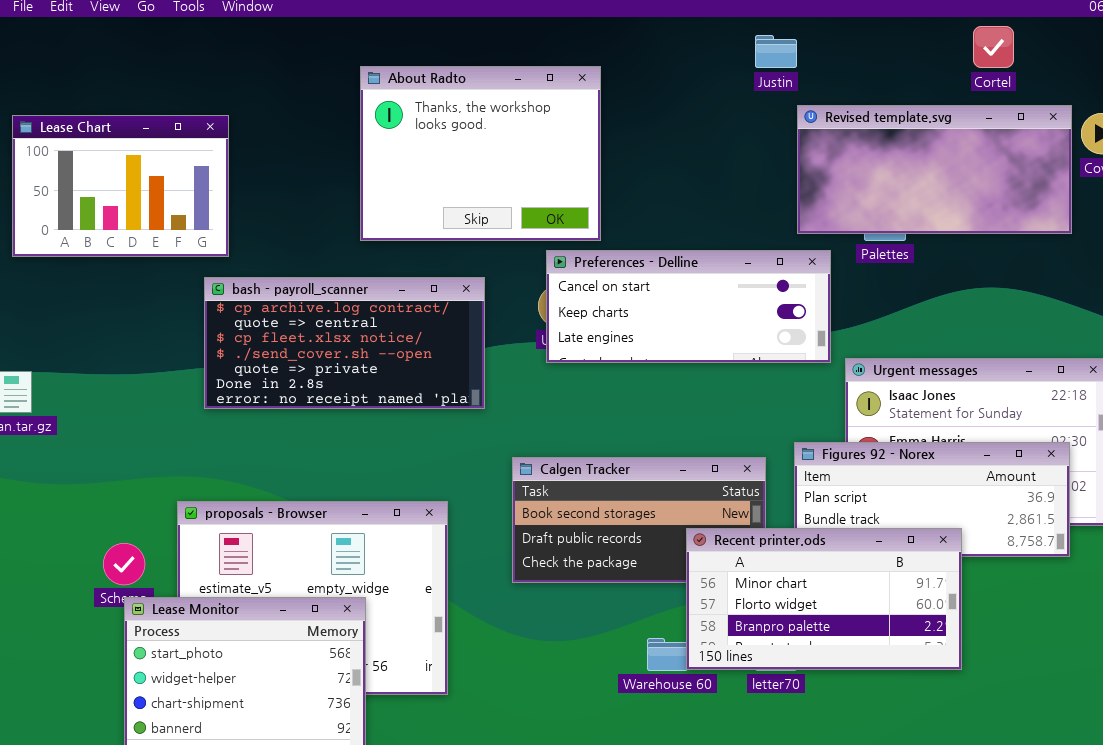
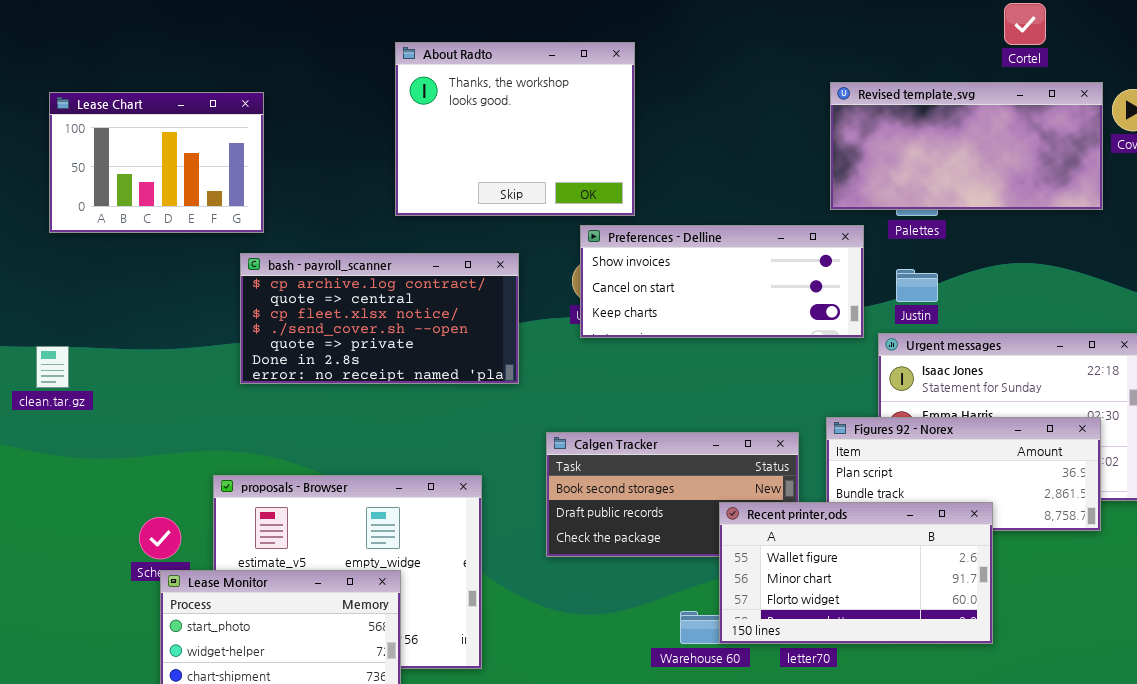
Justin: [755,35,797,68] -> [896,269,938,302], moved
Preferences - Delline: [546,250,831,363] -> [580,225,864,338], scrolled up 1 row
Recent printer.ods: [686,528,962,670] -> [719,502,993,644], scrolled up 1 row

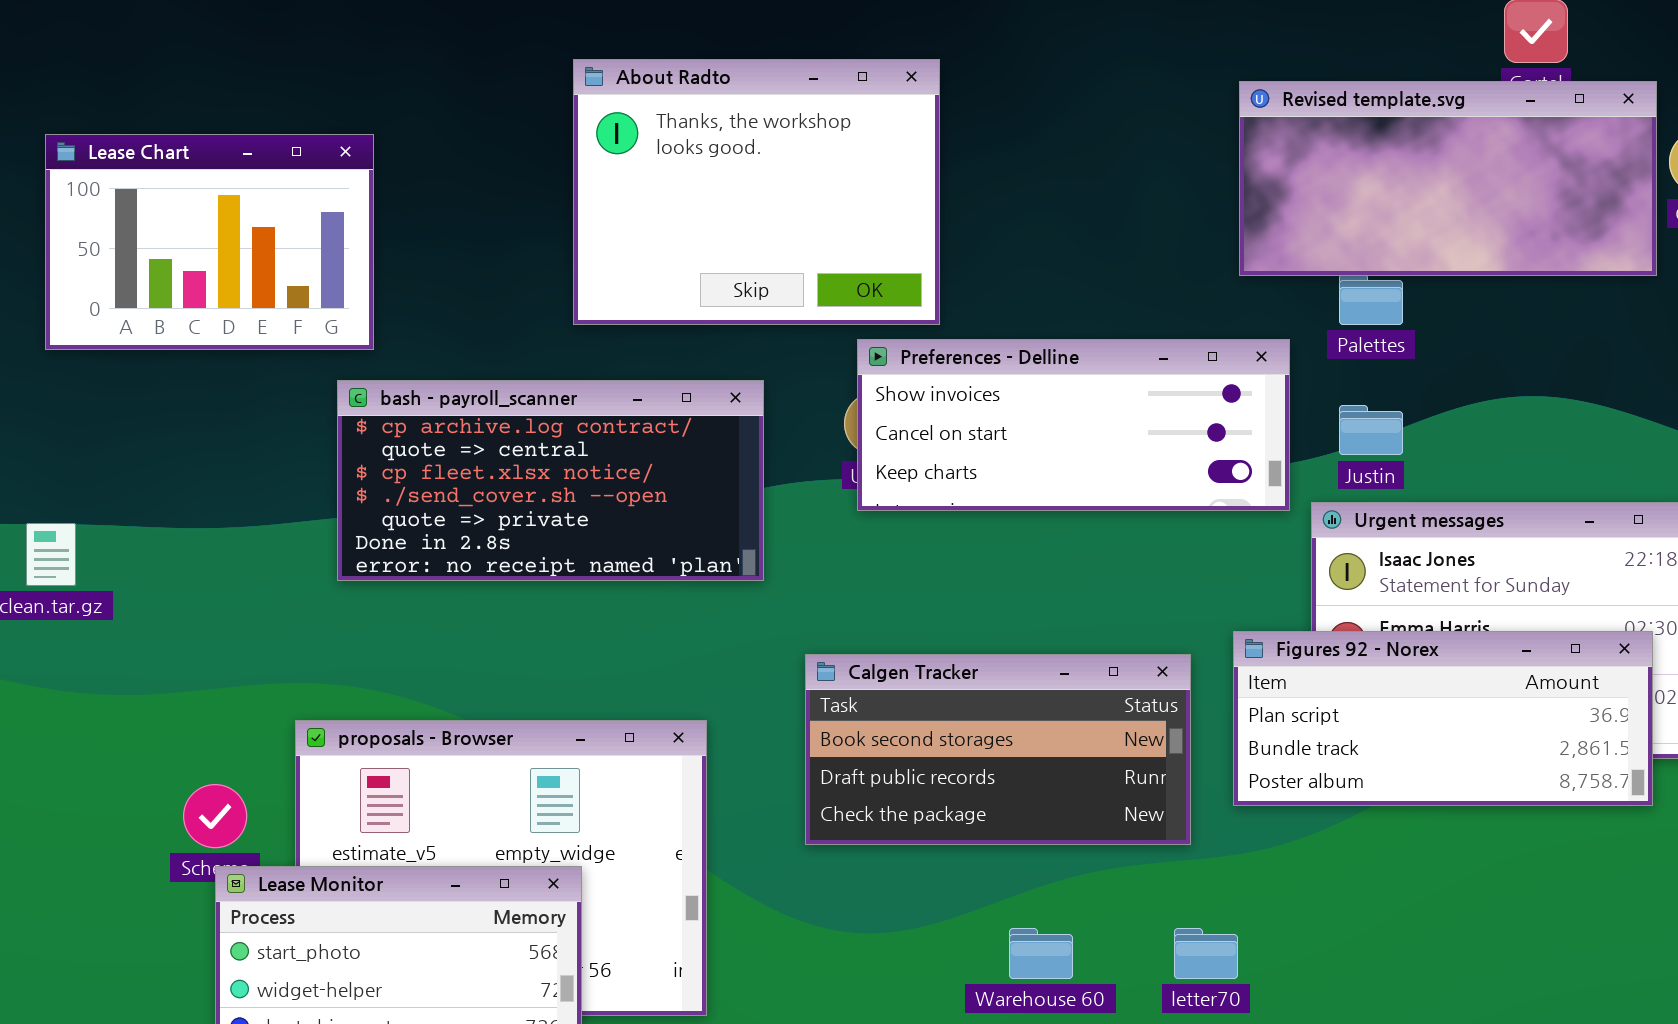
Revised template.svg: [830,82,1103,210] -> [1239,81,1657,276], moved
Recent printer.ods: [719,502,993,644] -> none, closed

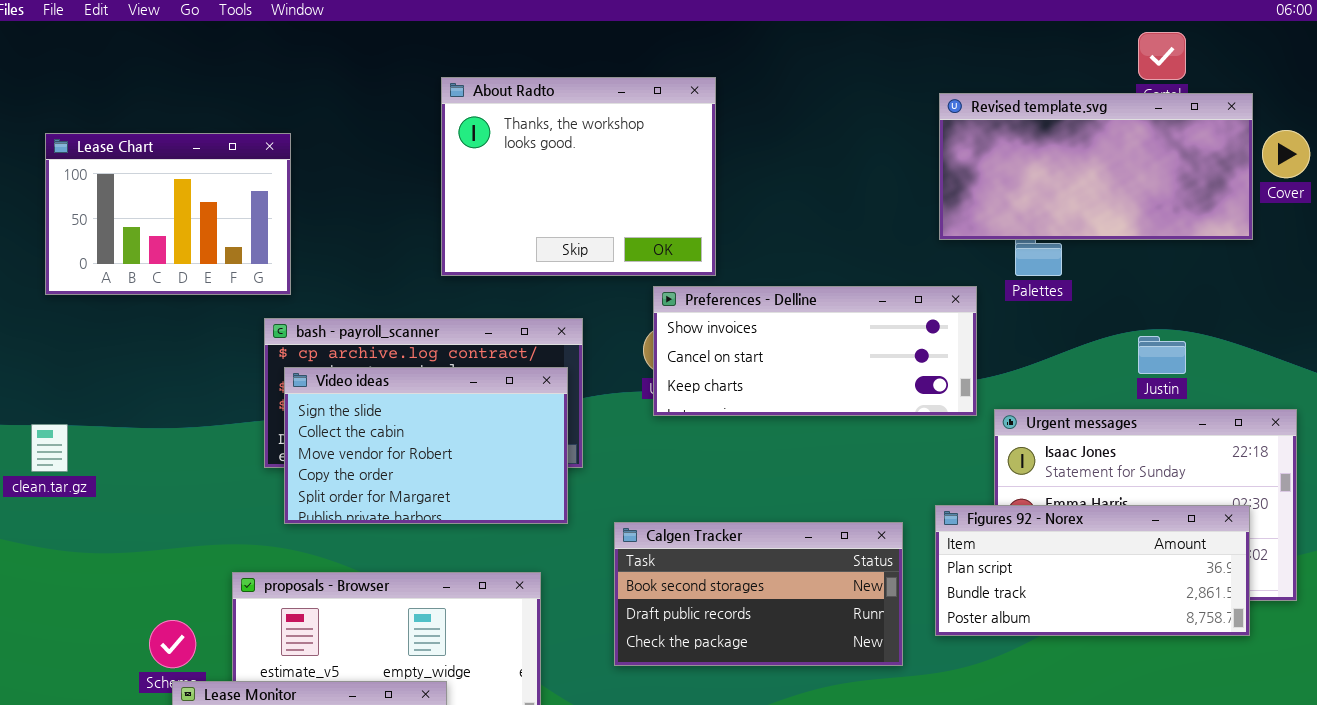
Justin: [1339,405,1403,455] -> [1138,336,1186,374], moved
Video ideas: none -> [284,367,568,524], opened

